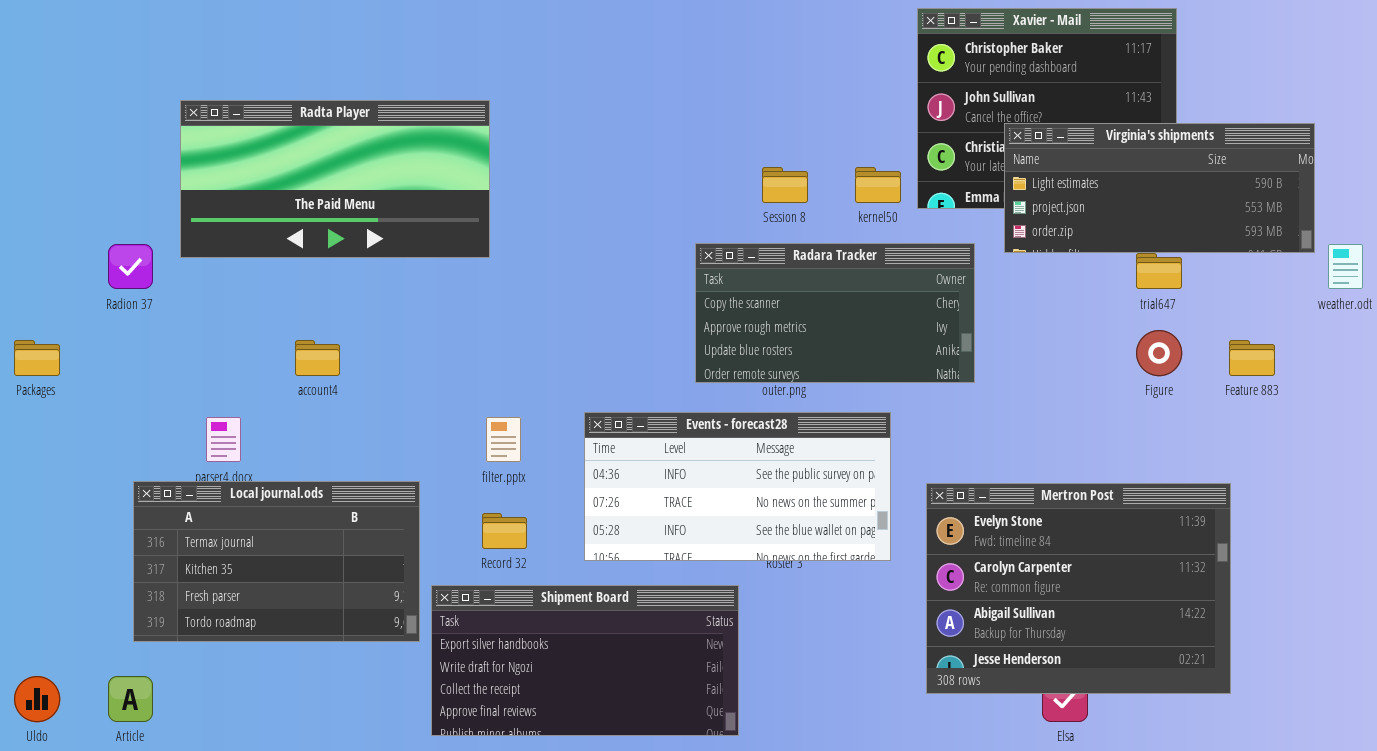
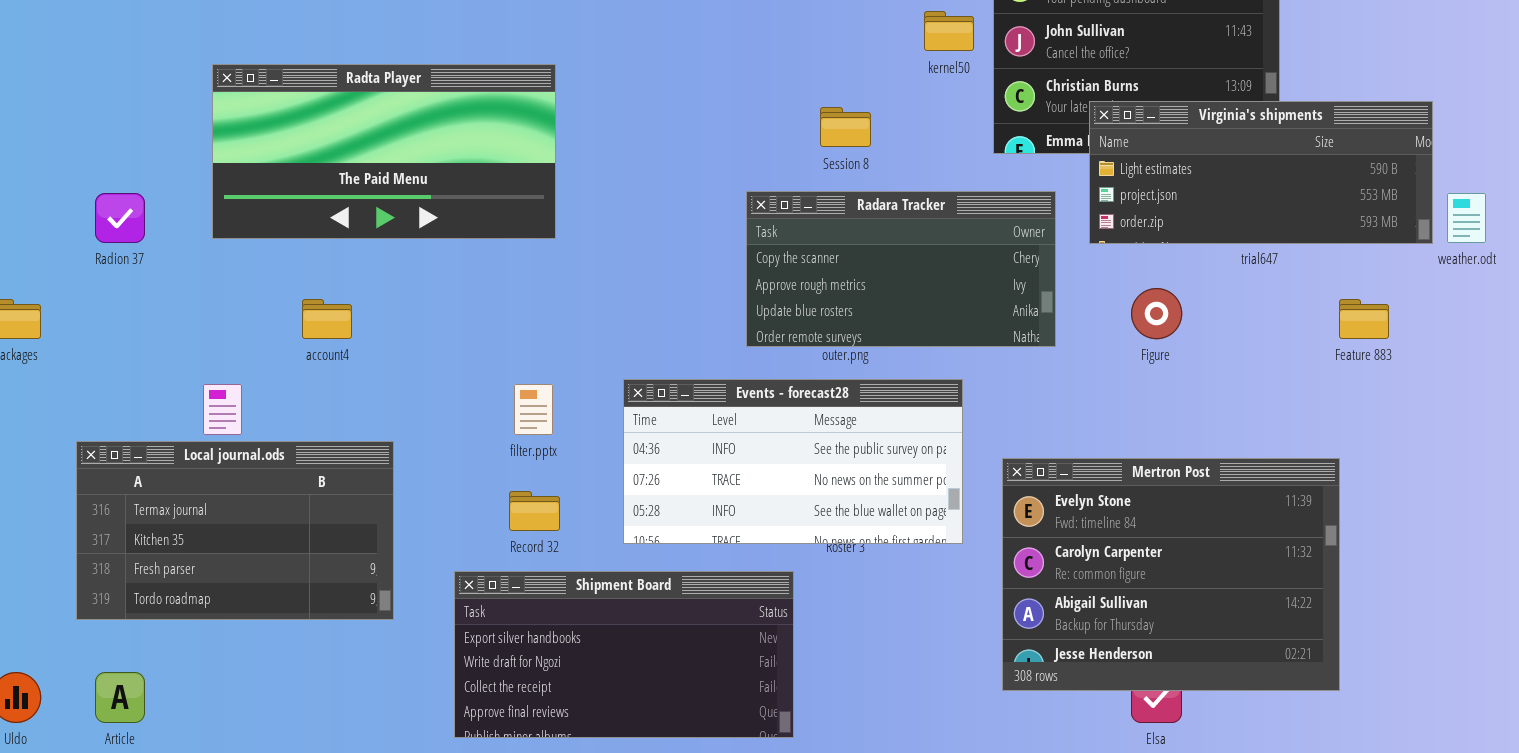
Radta Player: [180,100,490,258] -> [212,64,556,239], moved
Virginia's shipments: [1004,123,1315,253] -> [1089,101,1433,244], moved
kernel50: [855,167,901,203] -> [924,11,974,51], moved
Figure: [1136,330,1182,376] -> [1131,288,1182,339], moved
Local journal.ods: [133,481,420,642] -> [76,441,394,620], moved

